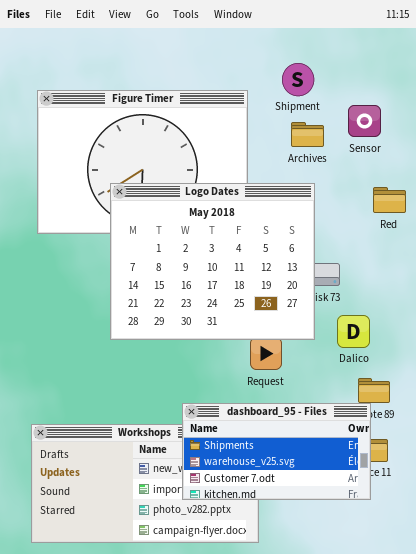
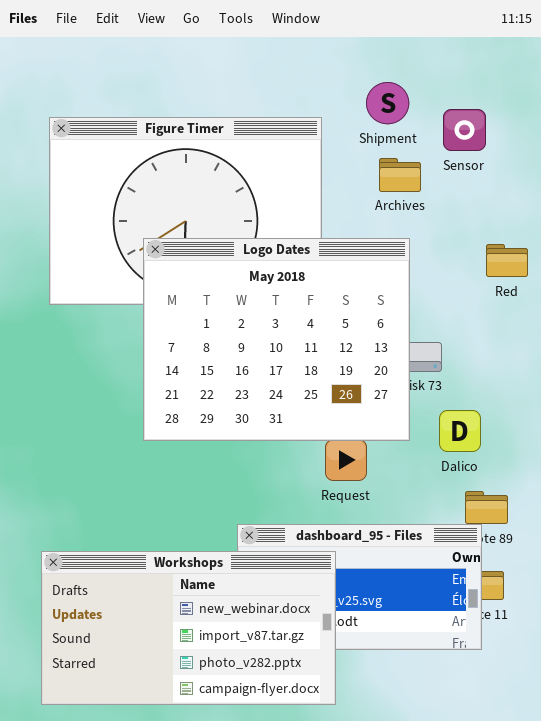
Sensor: [348,105,381,137] -> [443,109,486,151], moved
Workshops: [31,424,259,543] -> [41,551,336,705], raised

